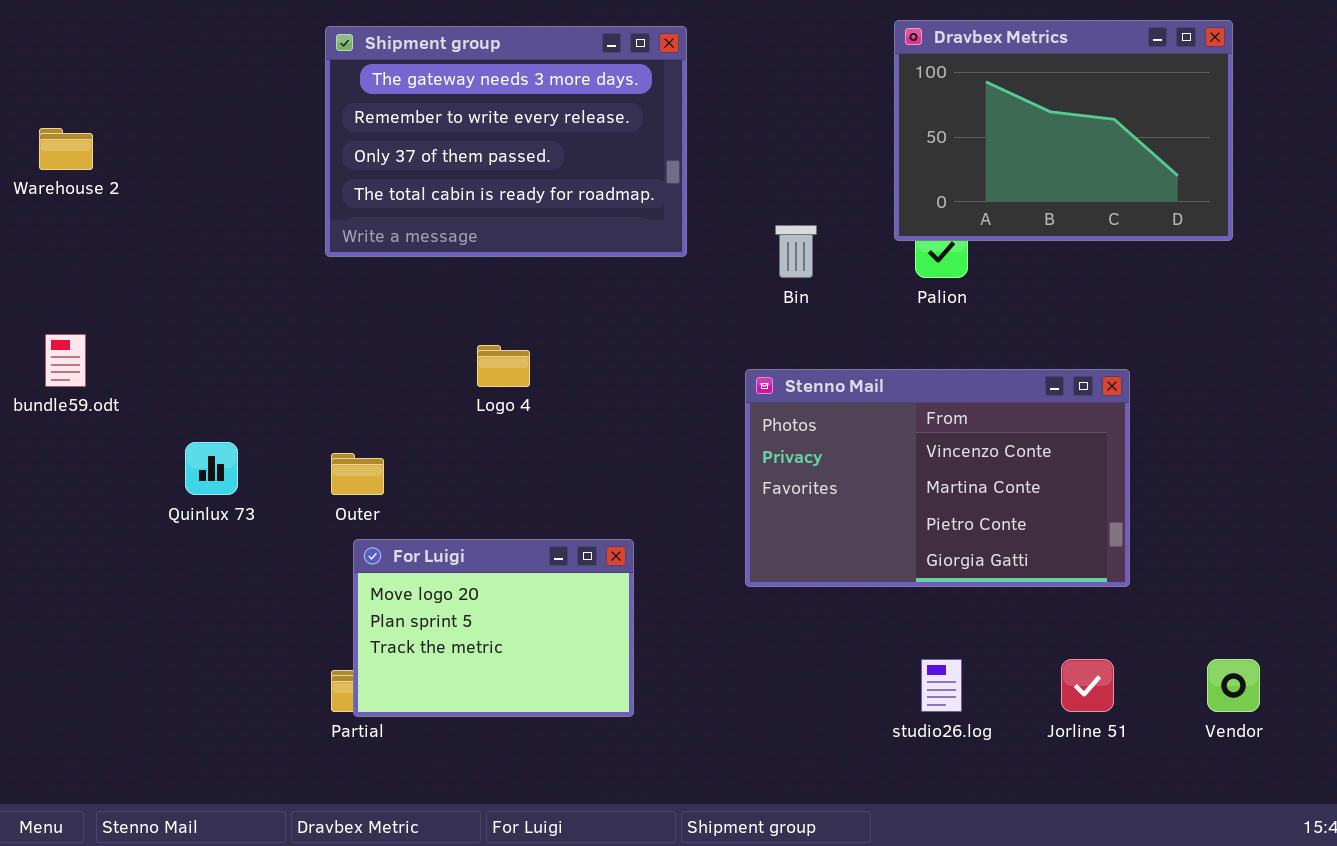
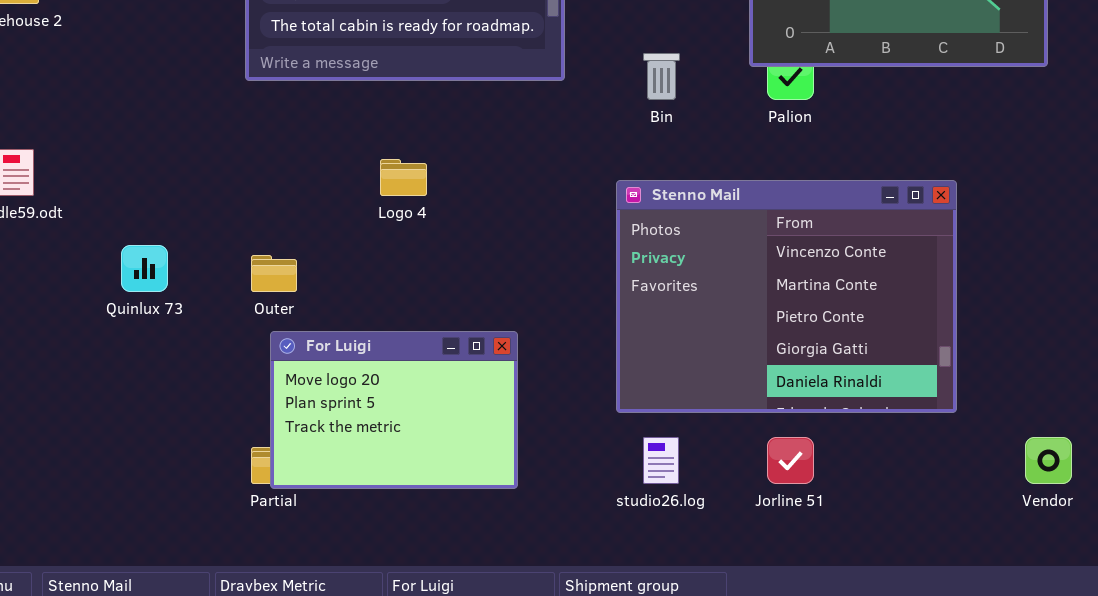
Stenno Mail: [745,369,1130,587] -> [616,180,957,413], resized
studio26.log: [921,659,962,712] -> [643,437,679,484], moved
Jorline 51: [1061,659,1114,712] -> [767,437,814,484], moved

